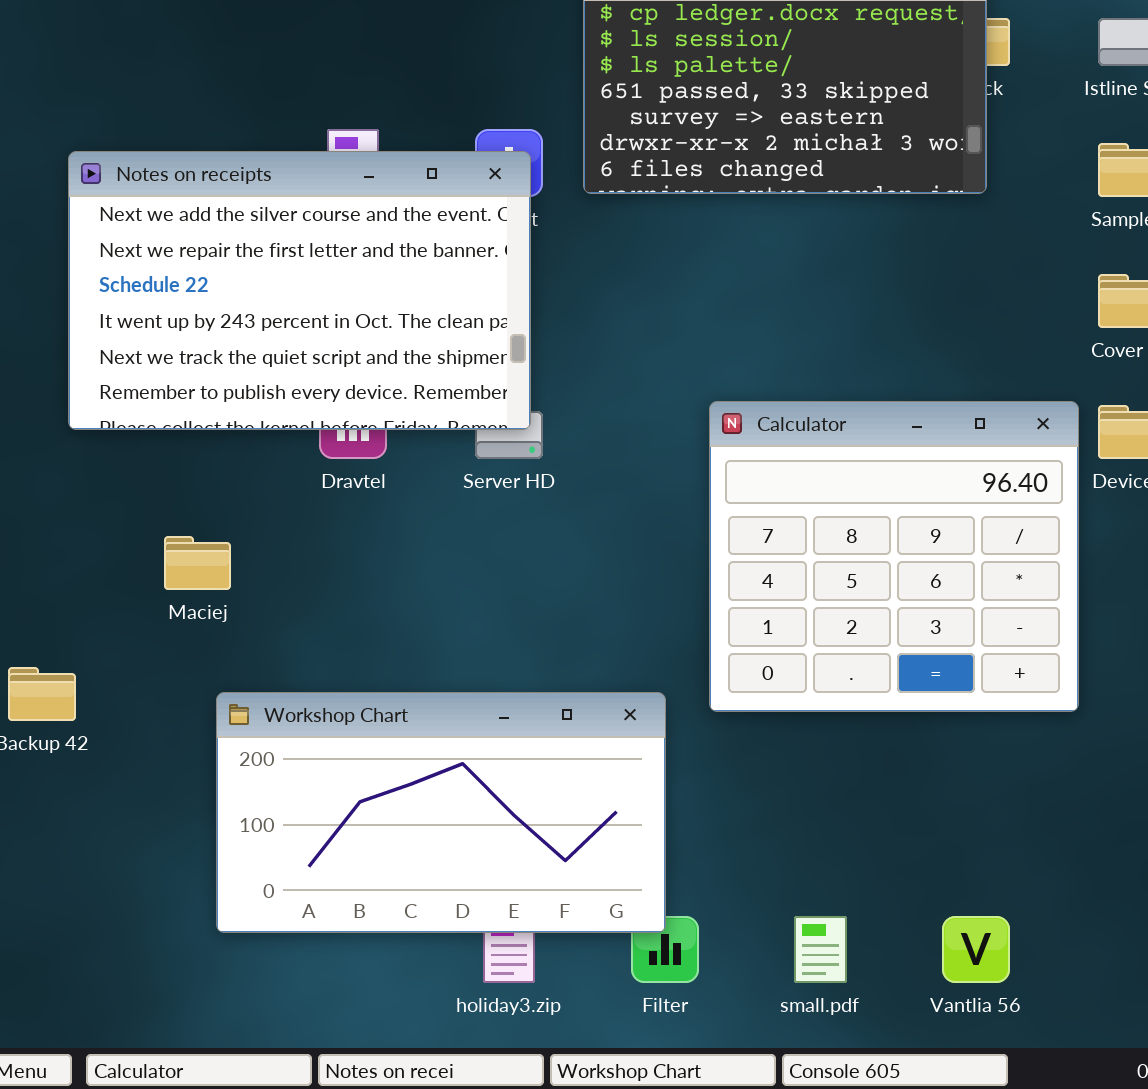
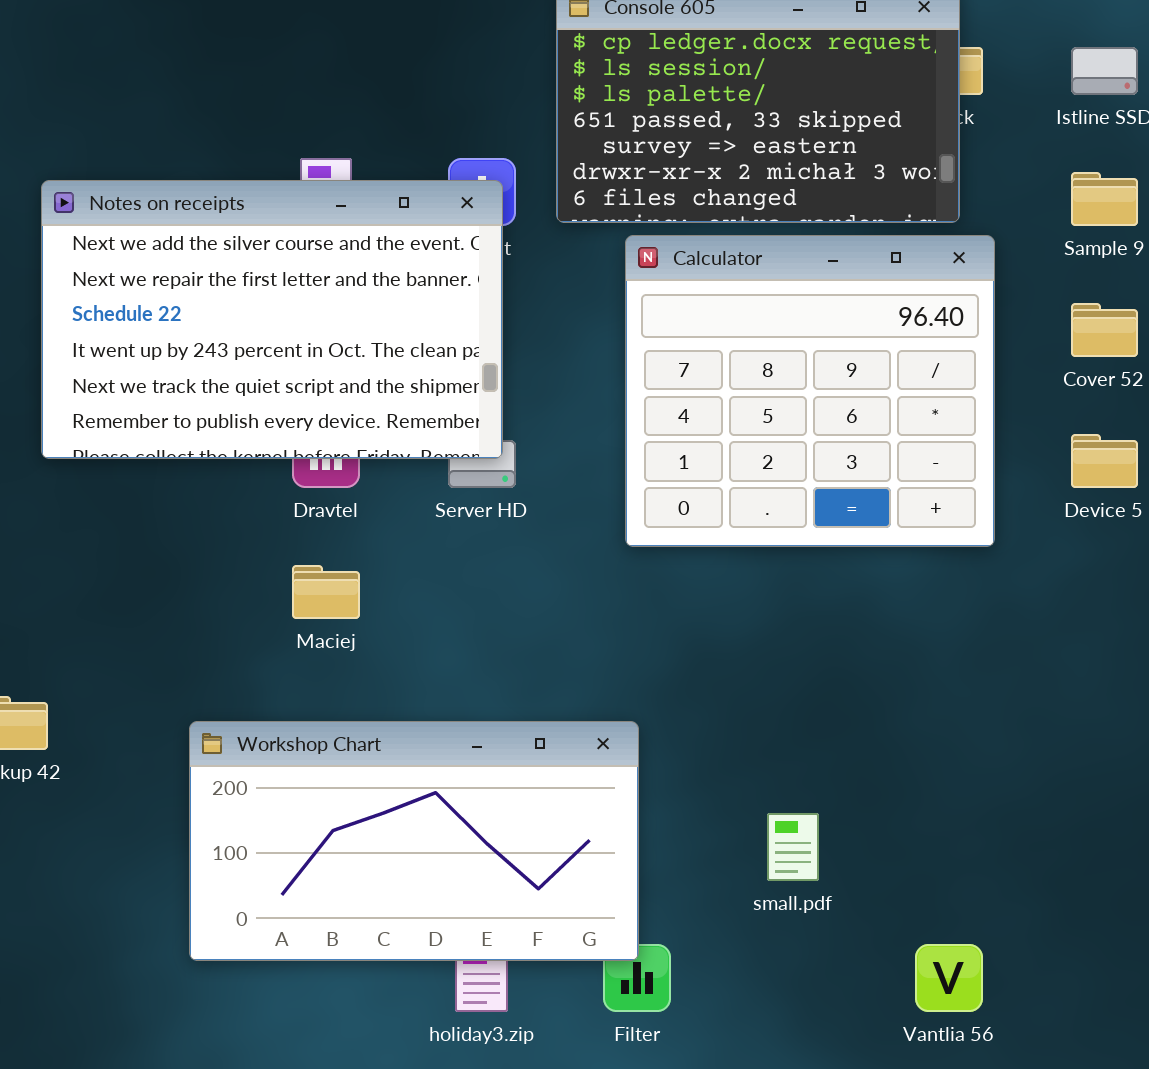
Calculator: [709,401,1079,712] -> [625,235,995,547], moved
Maciej: [164,536,231,590] -> [292,565,360,619], moved
small.pdf: [794,916,847,983] -> [767,813,819,881], moved

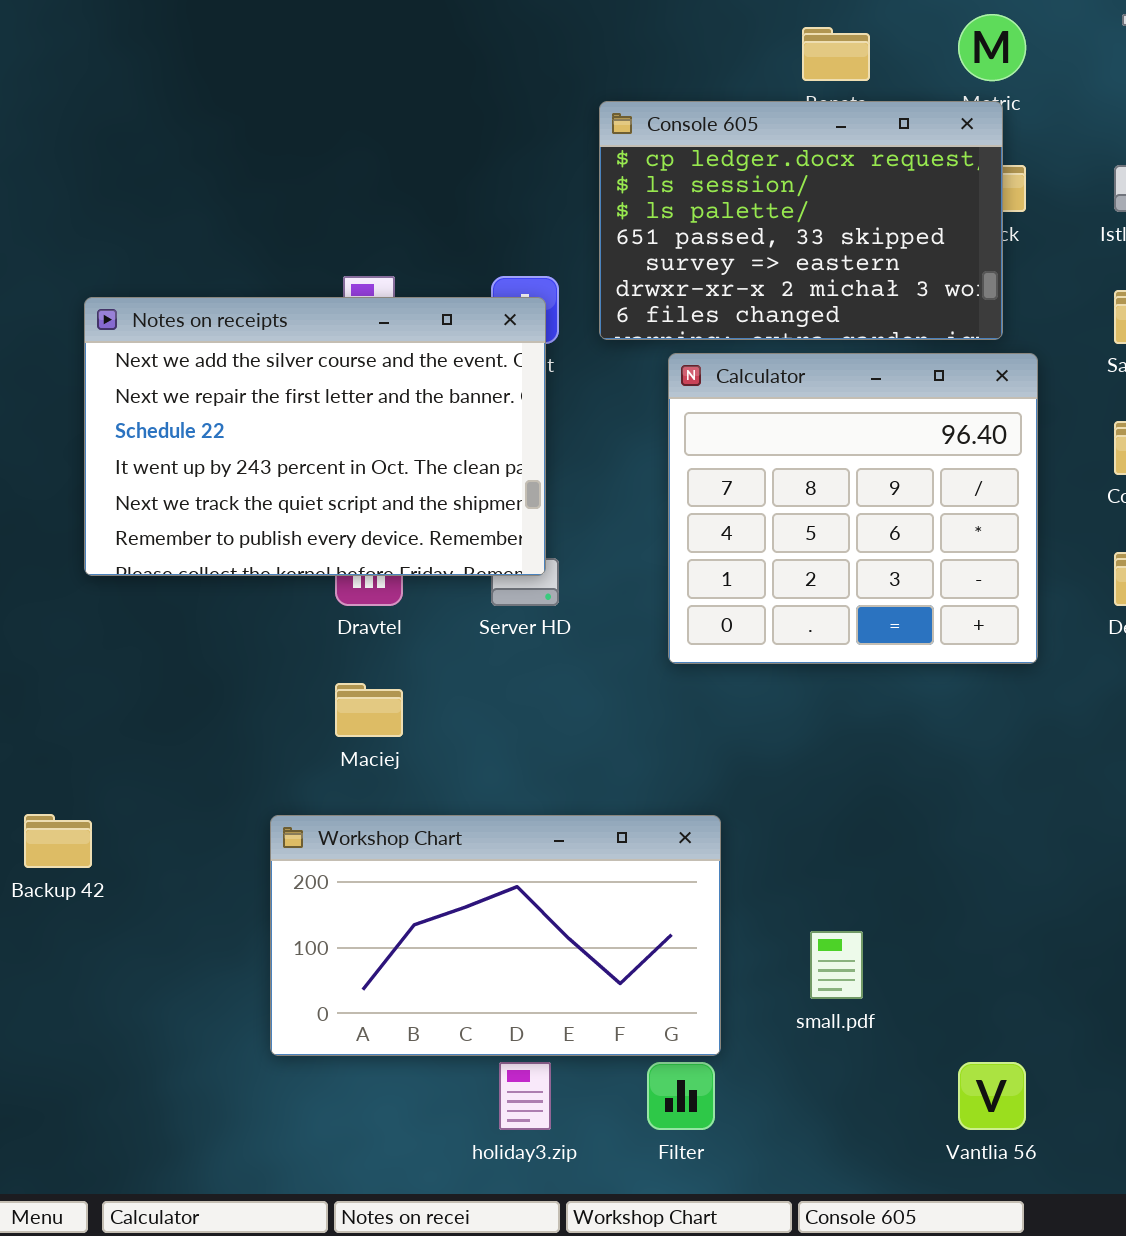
Workshop Chart: [189,721,639,961] -> [270,815,721,1056], moved

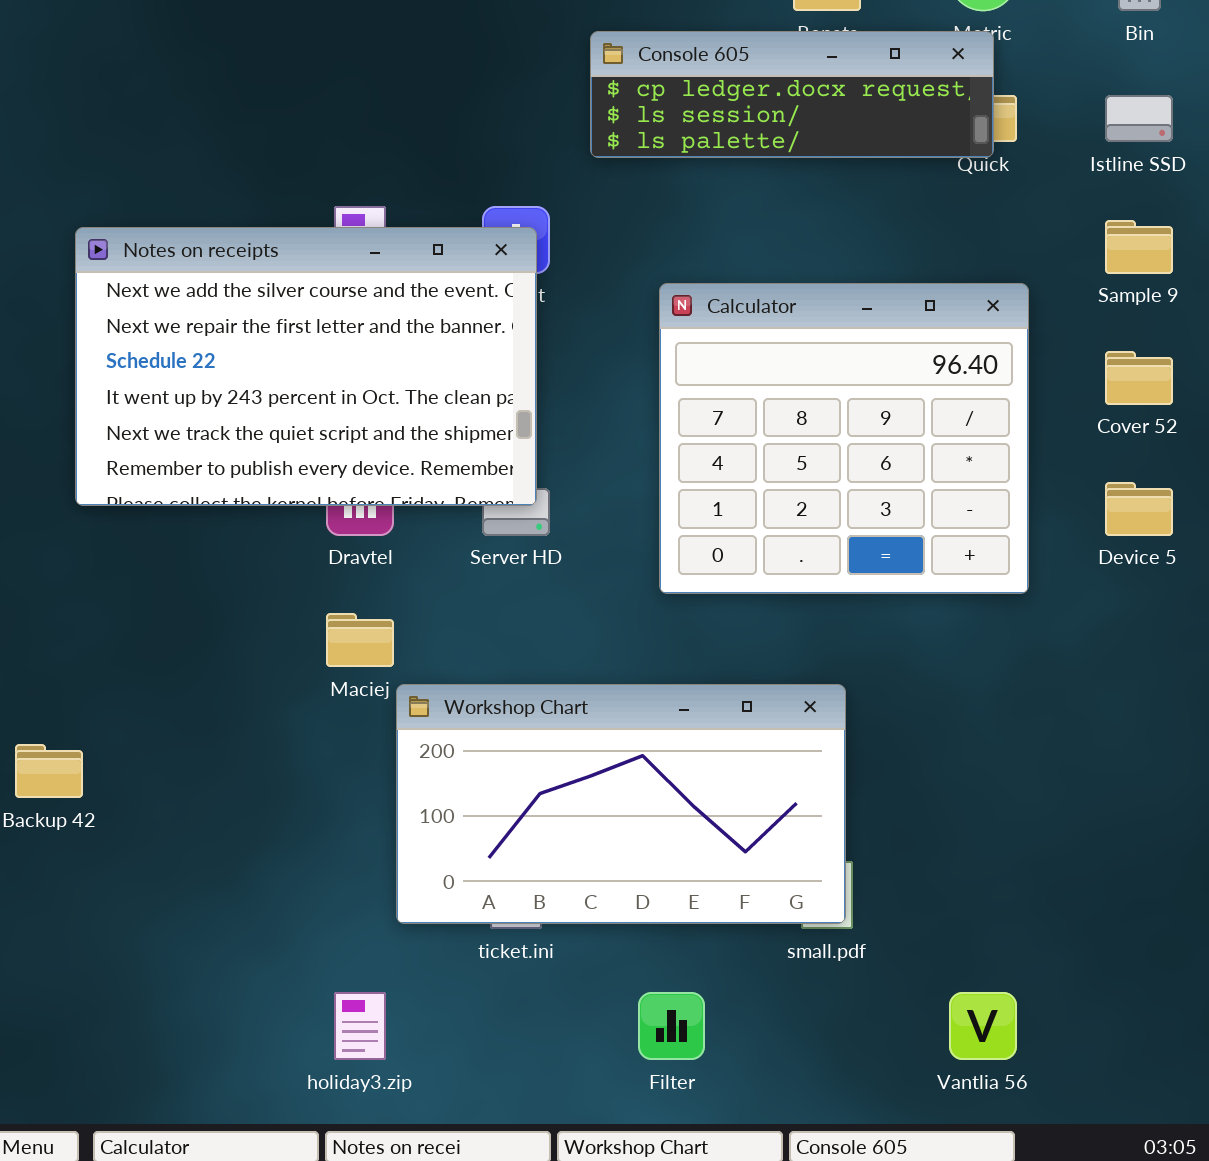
Console 605: [599,101,1003,340] -> [590,31,994,158], resized
Workshop Chart: [270,815,721,1056] -> [396,684,846,924], moved
holiday3.zip: [499,1062,551,1130] -> [334,992,386,1060], moved

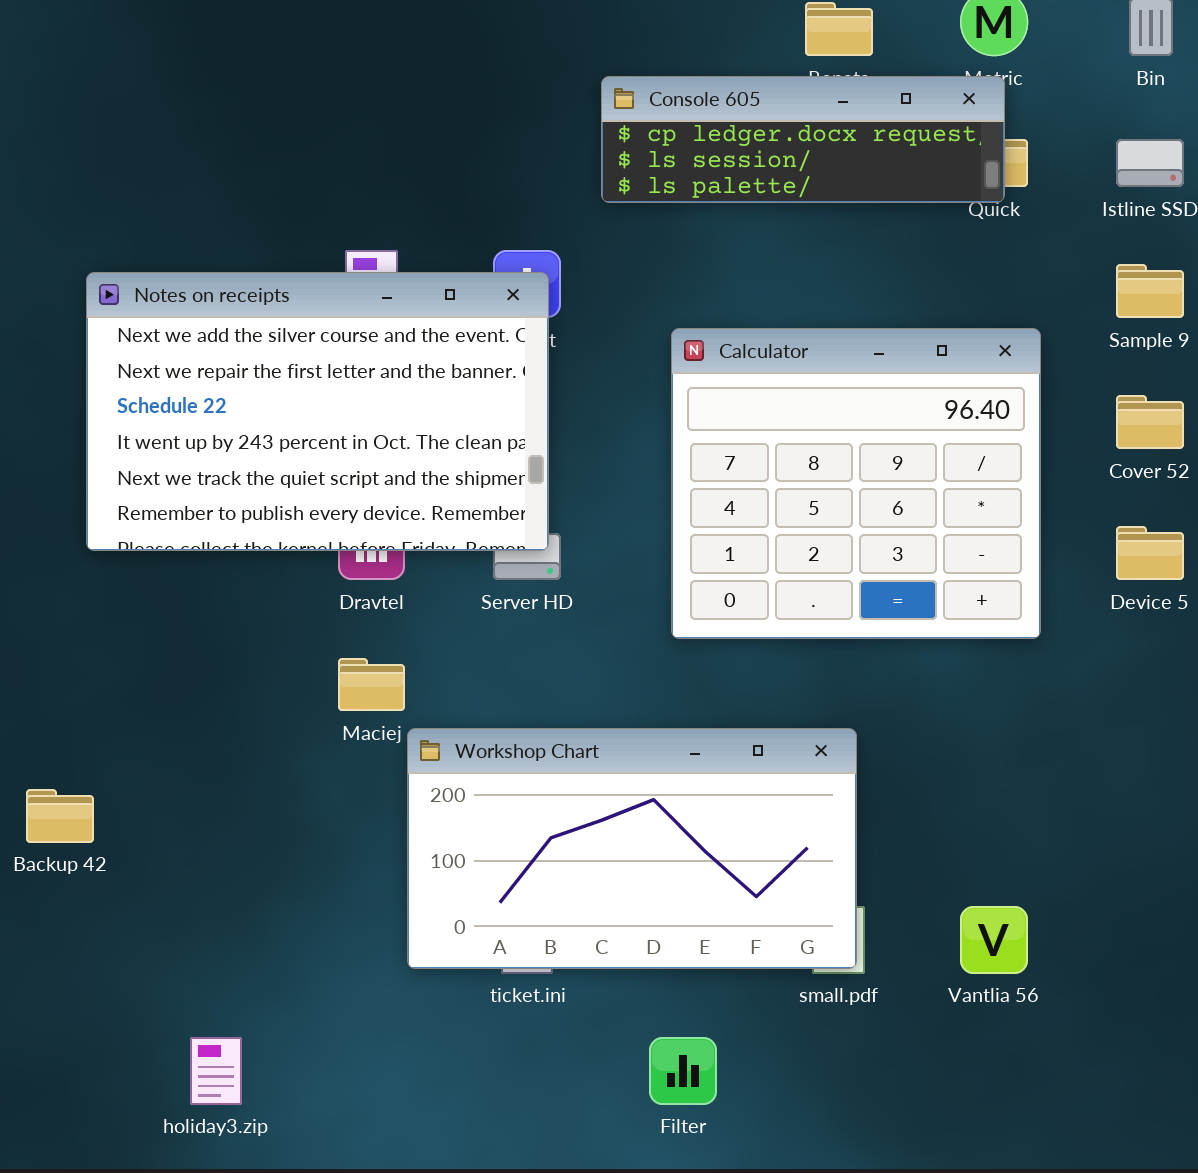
holiday3.zip: [334,992,386,1060] -> [190,1037,242,1105], moved
Vantlia 56: [949,992,1017,1060] -> [960,906,1028,974], moved

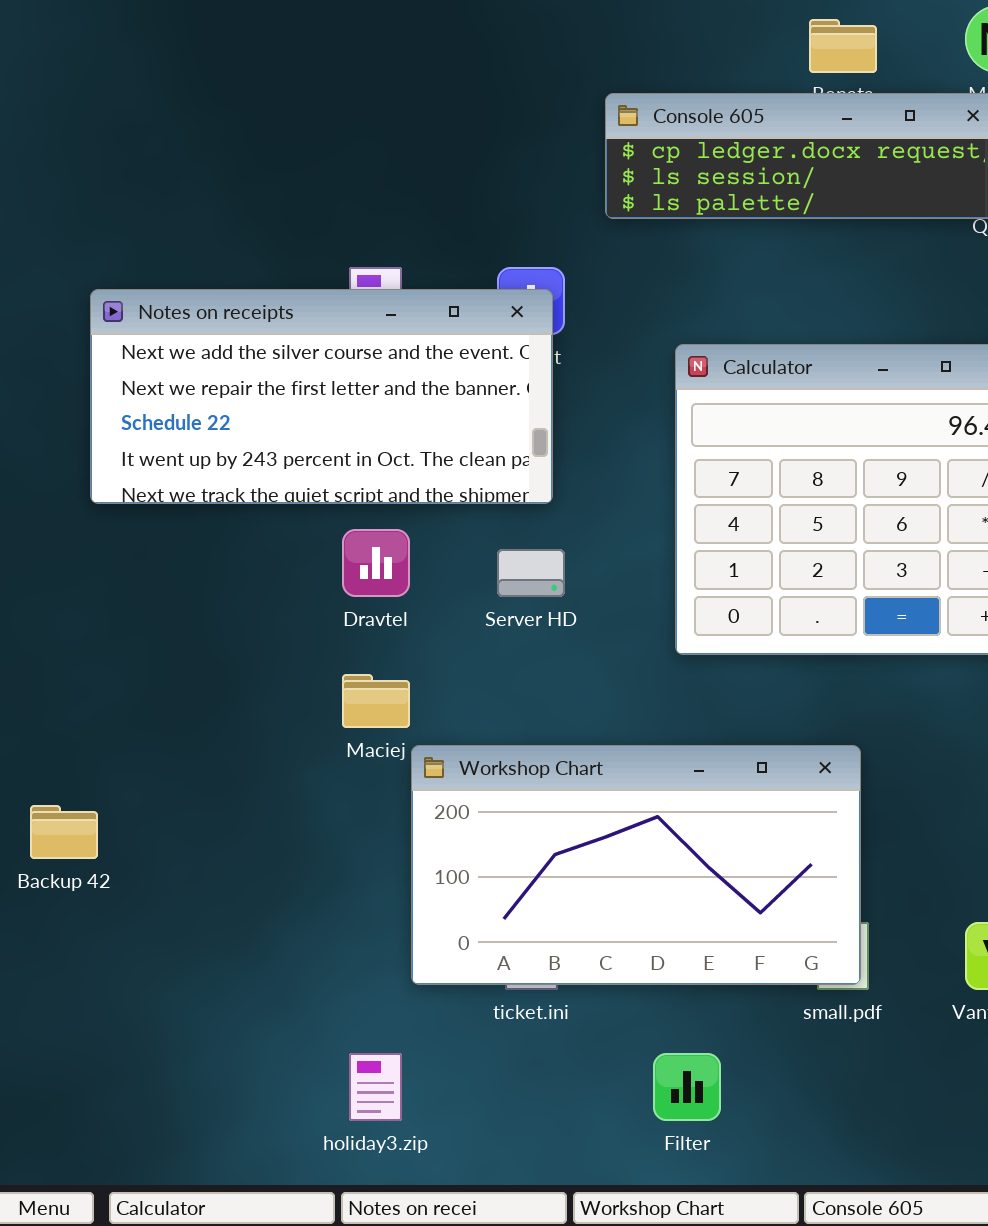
Notes on receipts: [86,272,549,551] -> [90,289,553,504], resized
holiday3.zip: [190,1037,242,1105] -> [349,1053,402,1121], moved

